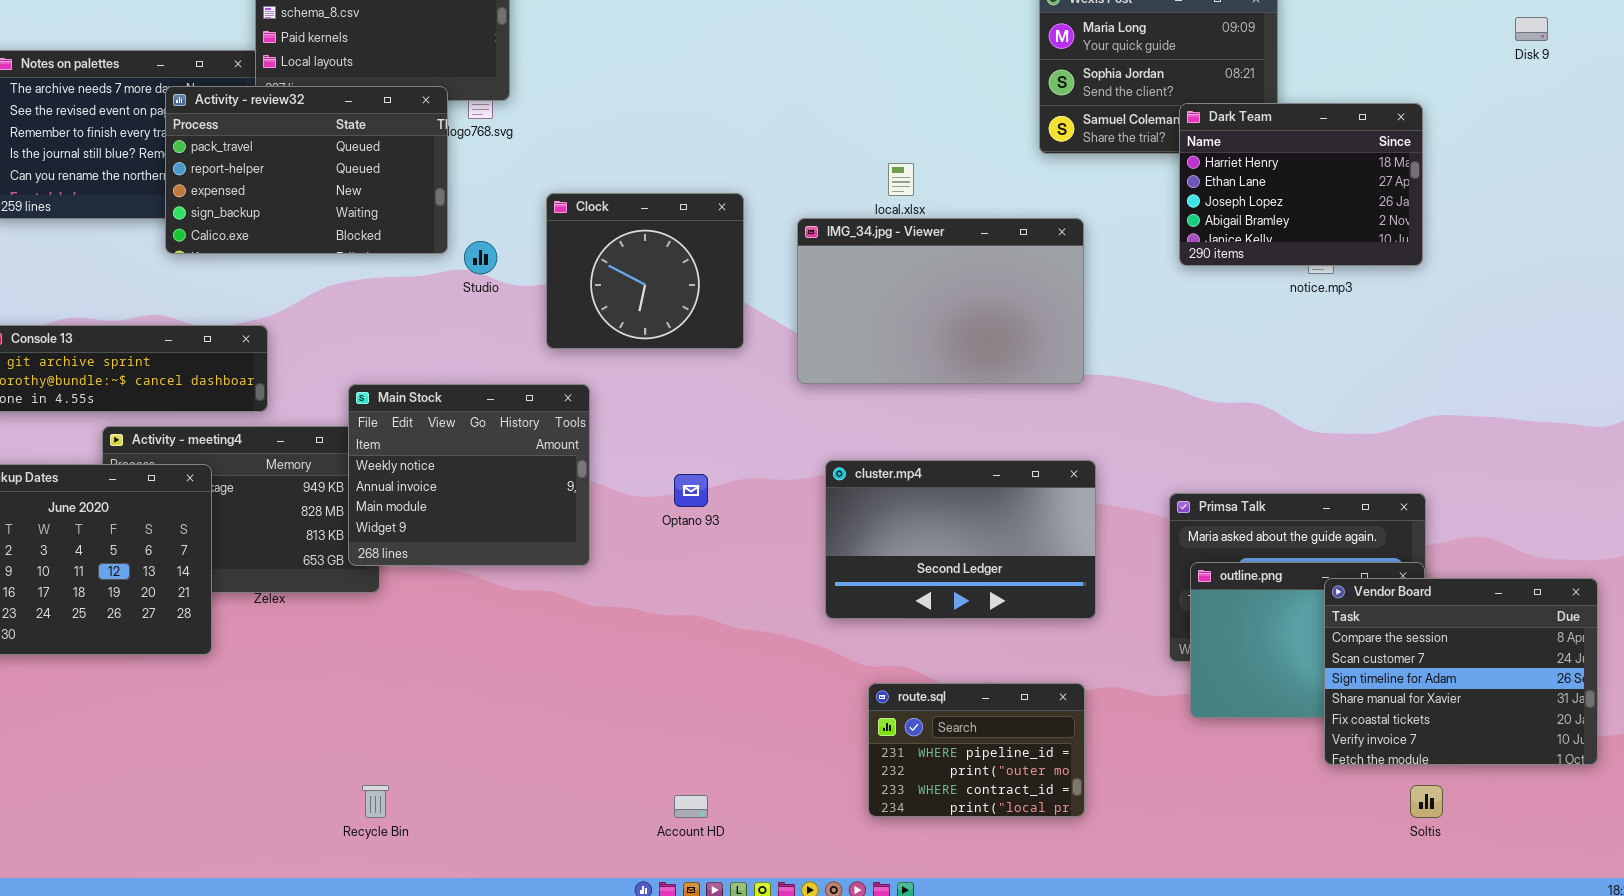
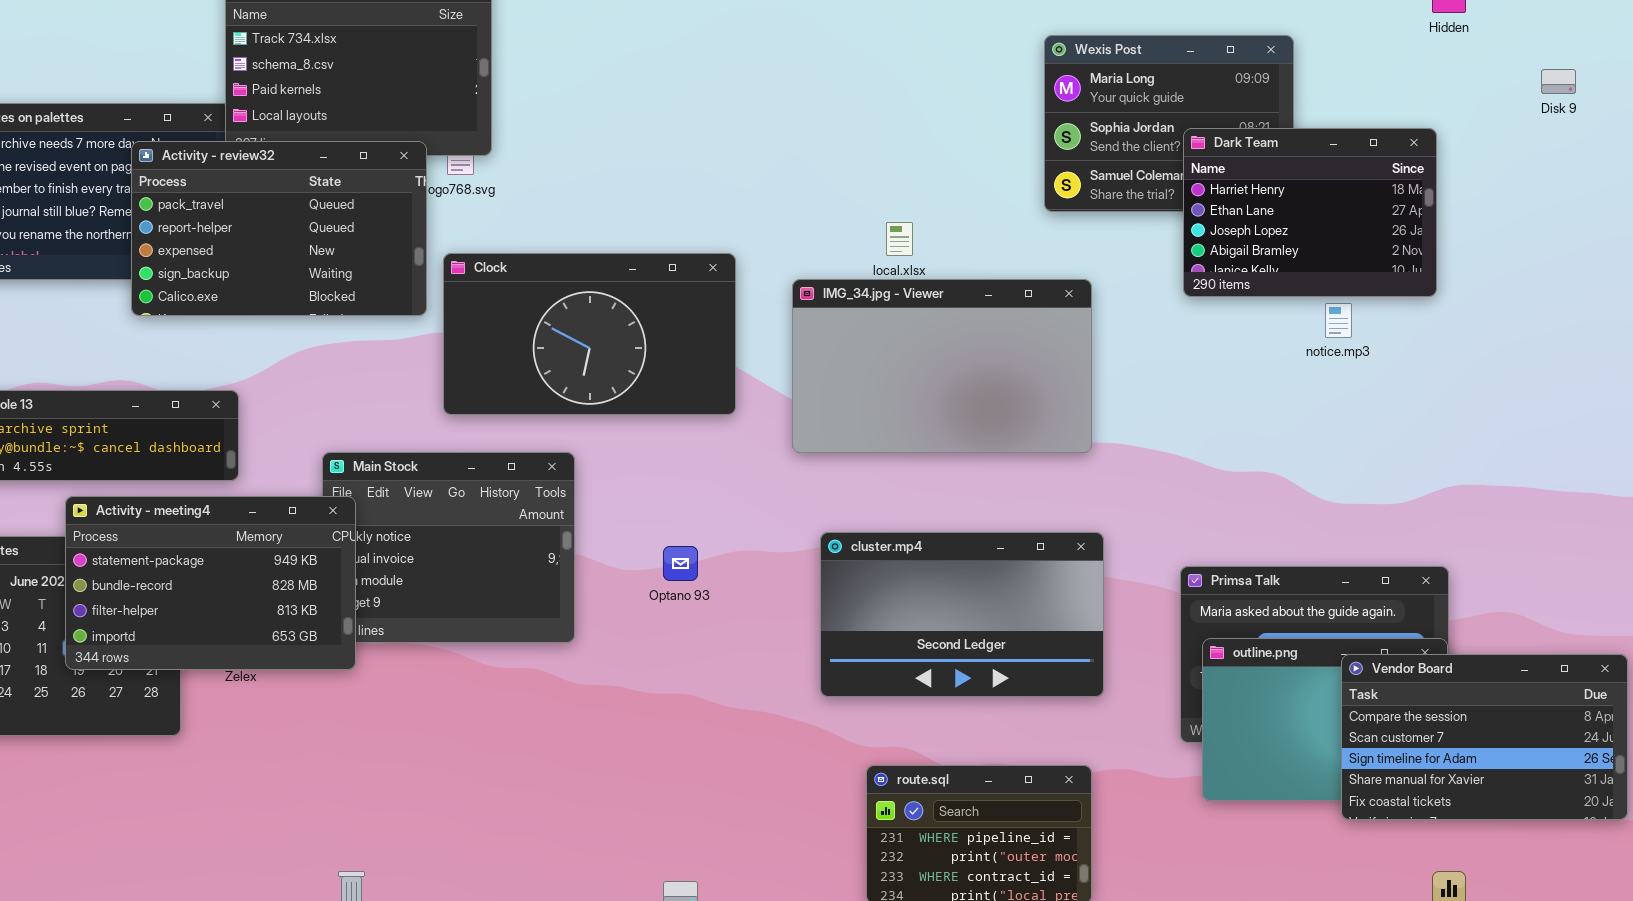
Dark Team: [1179,103,1423,266] -> [1183,128,1437,297], moved
Clock: [546,193,744,349] -> [443,253,736,415], resized
Activity - meeting4: [102,426,380,593] -> [65,496,356,670], raised
Vendor Board: [1324,578,1598,765] -> [1341,654,1628,820], resized

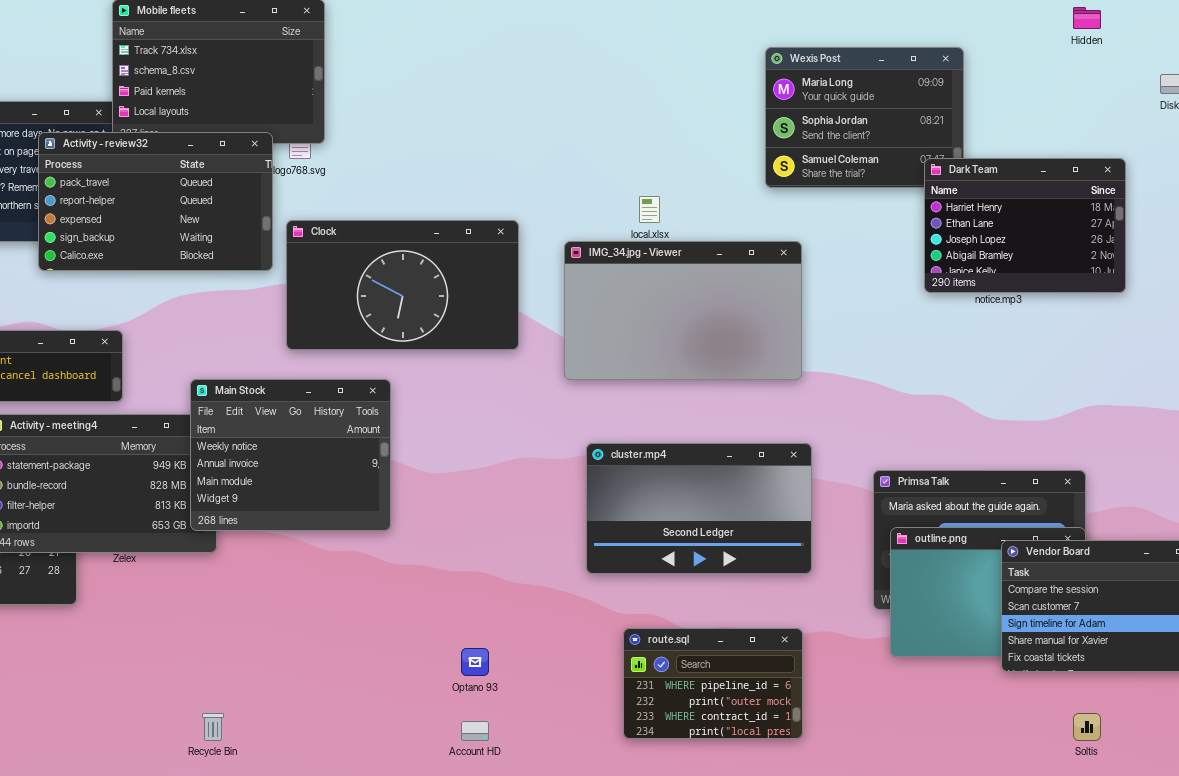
Dark Team: [1183,128,1437,297] -> [924,158,1126,293], moved
Main Stock: [322,452,575,643] -> [190,379,391,531], raised
Optano 93: [663,546,698,581] -> [461,648,489,676], moved

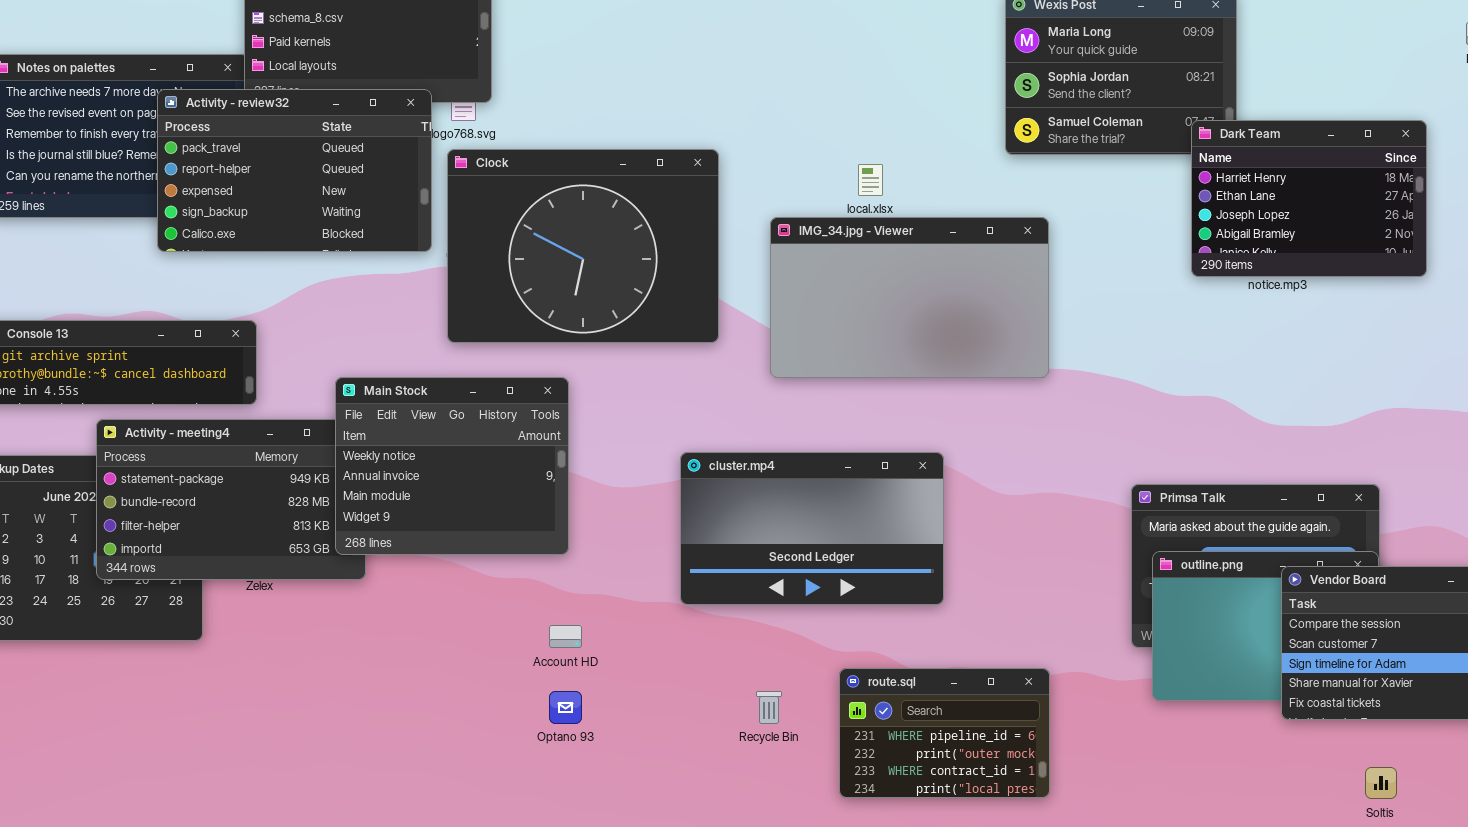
Clock: [286,220,519,350] -> [447,149,719,343], resized
cluster.mp4: [586,443,812,574] -> [680,452,944,605], moved
Optano 93: [461,648,489,676] -> [549,691,582,724], moved
Recycle Bin: [202,713,224,741] -> [756,691,782,724], moved
Account HD: [461,721,489,741] -> [549,625,582,648], moved

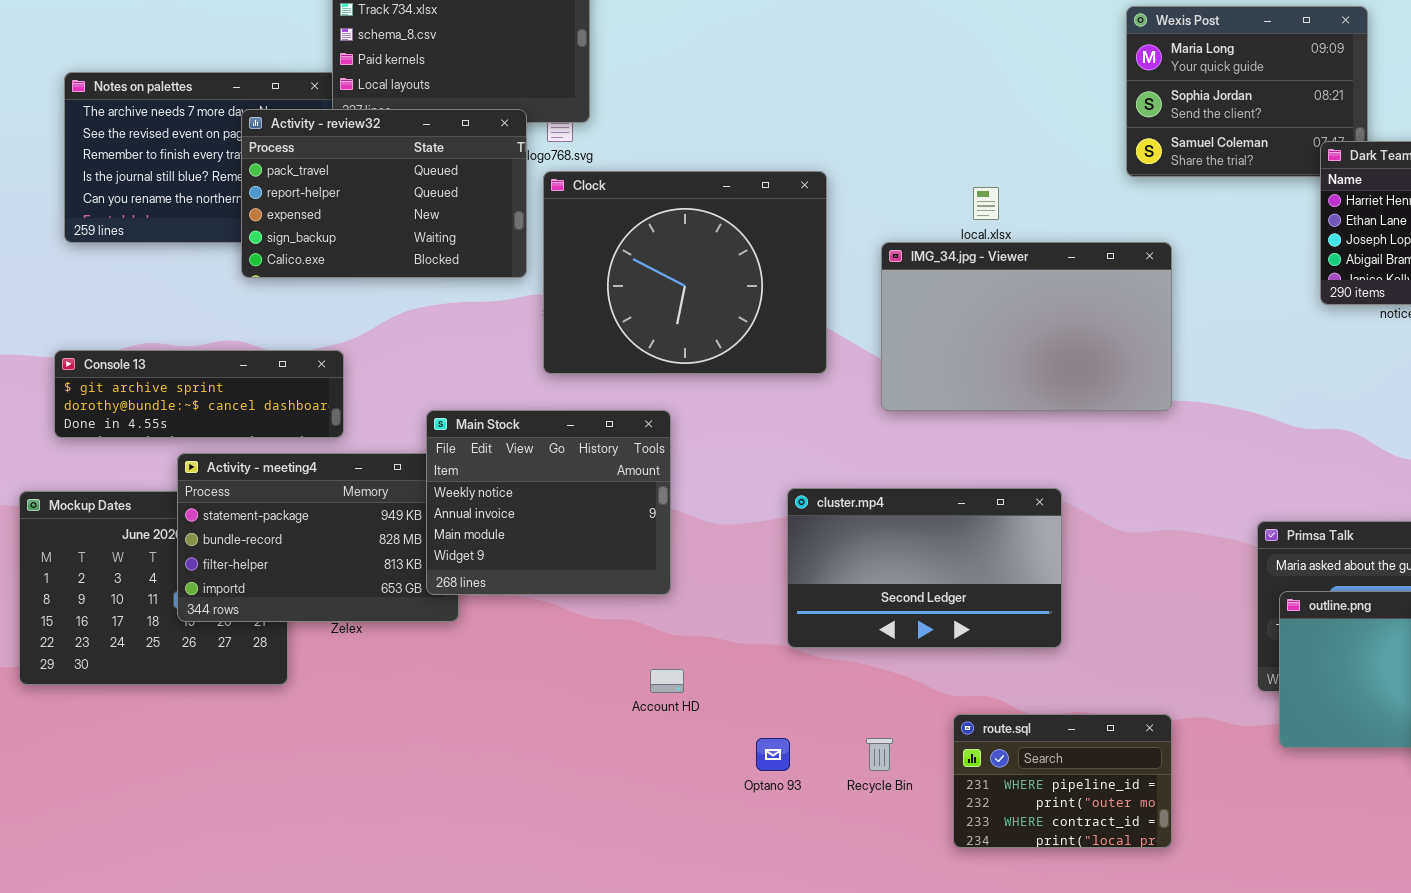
Optano 93: [549,691,582,724] -> [756,738,790,771], moved

